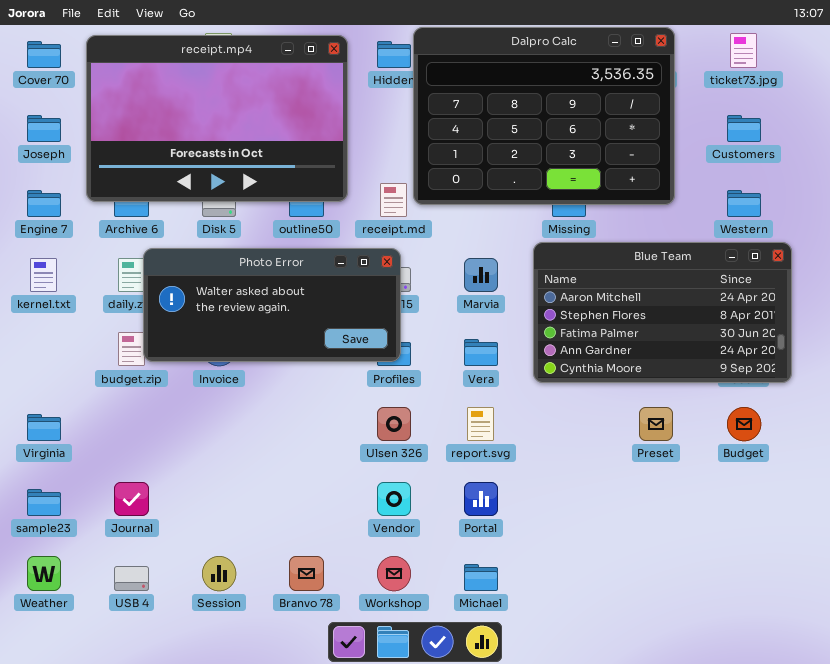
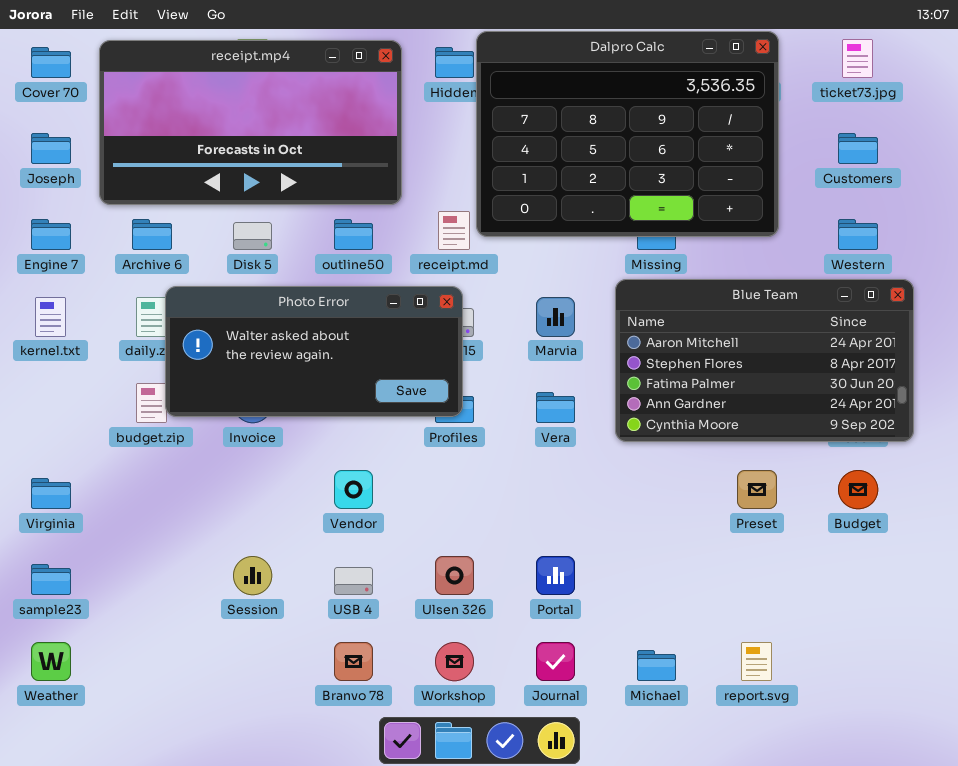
receipt.mp4: [86,35,348,202] -> [99,40,402,205], resized
Ulsen 326: [377,407,411,441] -> [435,556,474,595], moved
report.svg: [467,407,494,441] -> [741,642,772,681], moved
Journal: [114,482,149,516] -> [536,642,575,681], moved
Vendor: [377,482,411,516] -> [334,470,373,509], moved
Session: [202,556,236,591] -> [233,556,272,595], moved
Michael: [464,564,498,591] -> [637,650,676,681], moved
USB 4: [114,566,149,591] -> [334,567,373,595], moved

